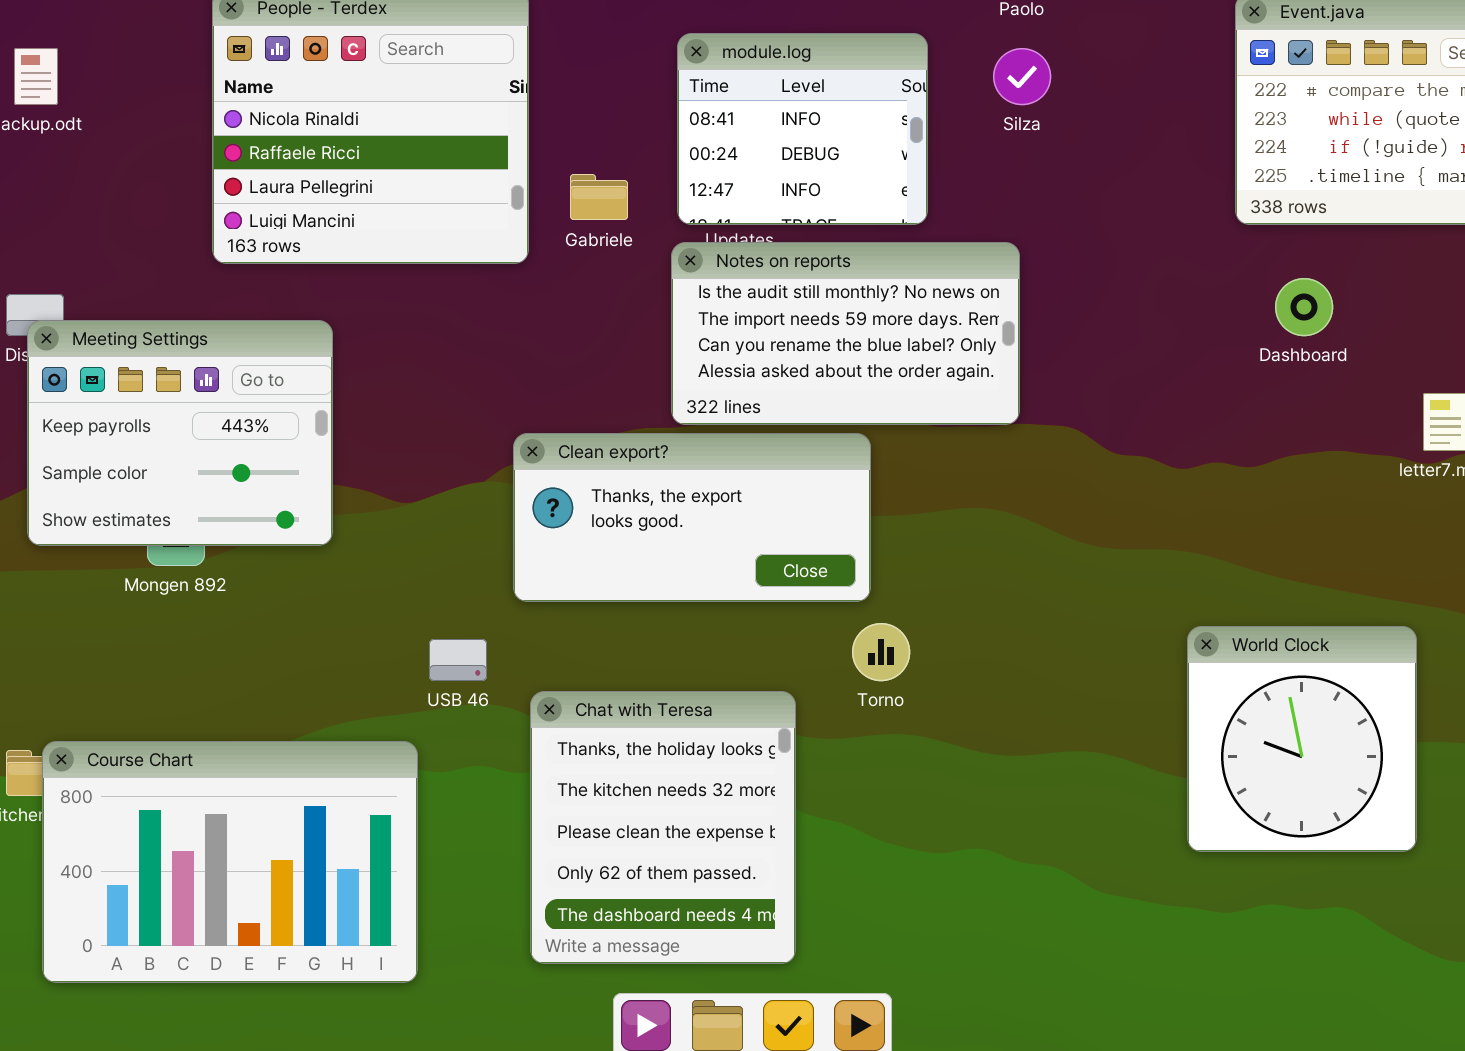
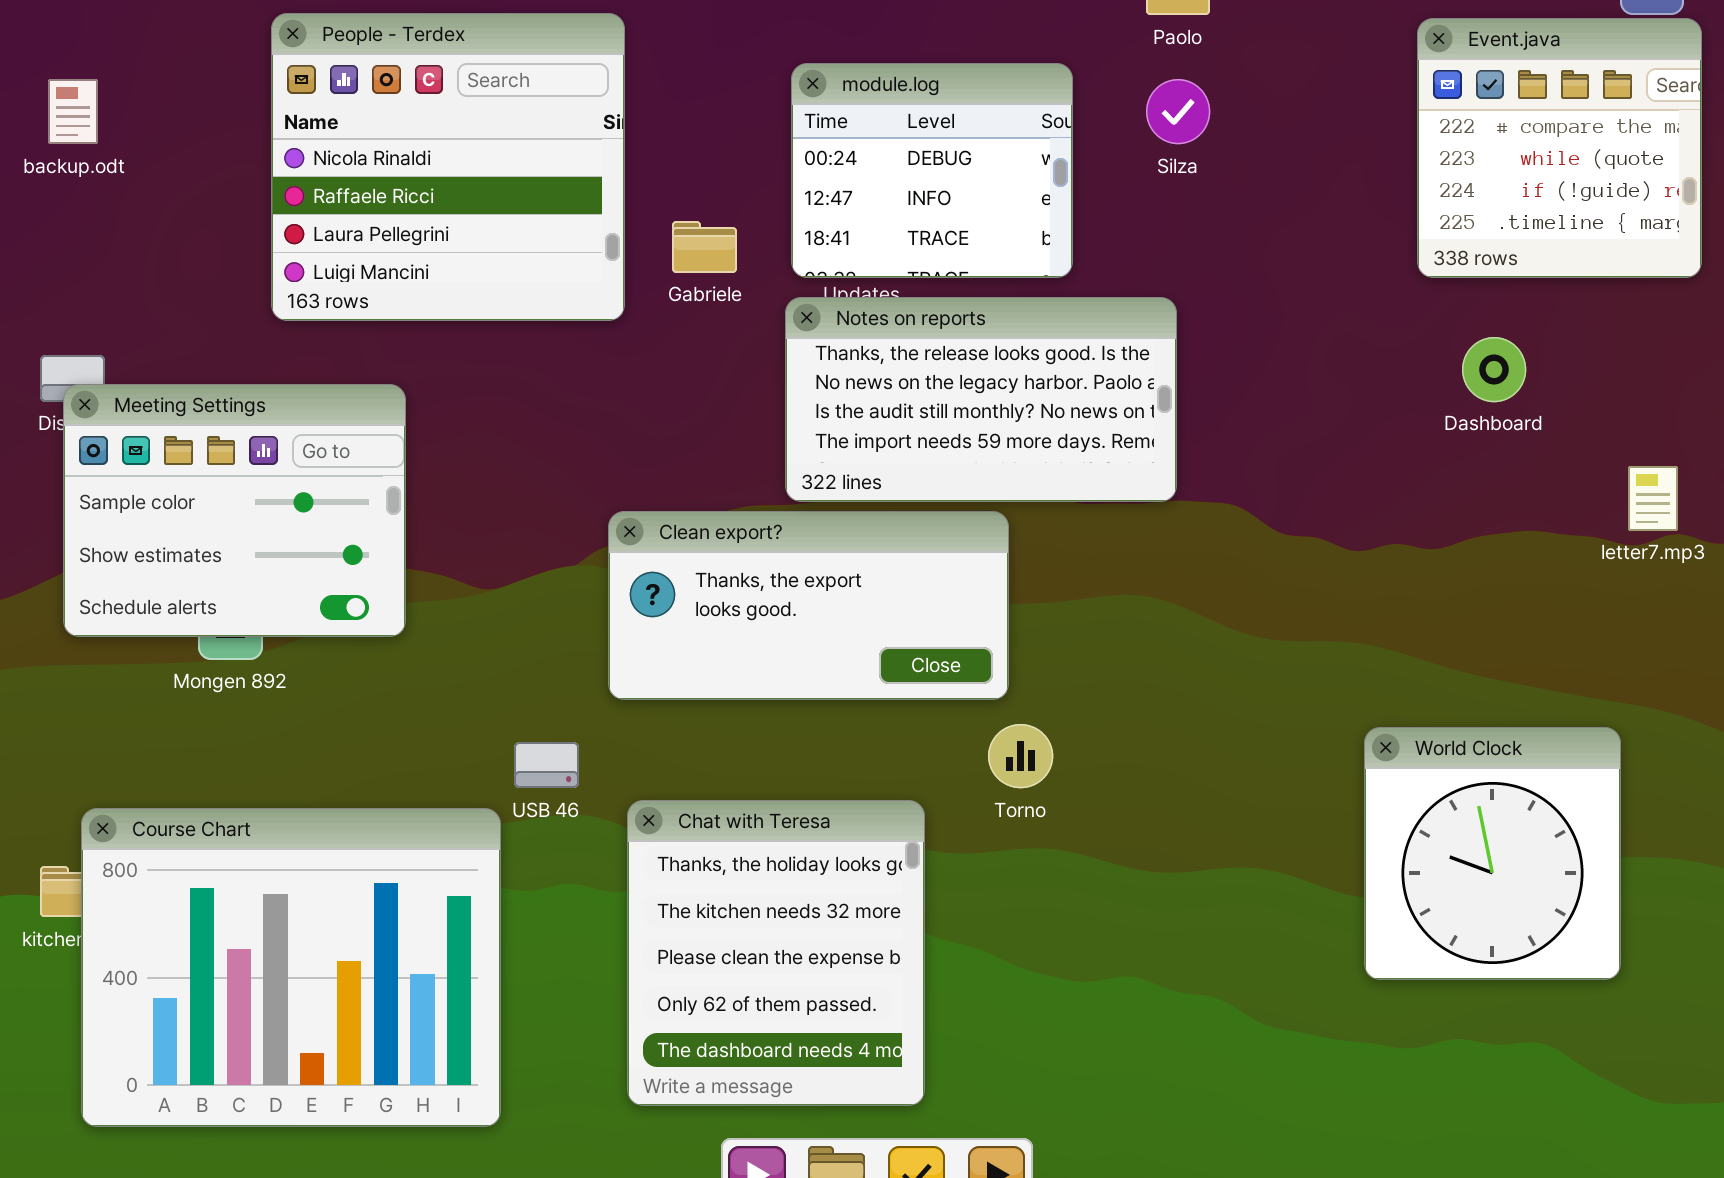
module.log: [677,33,928,225] -> [791,63,1073,278], scrolled down 1 row
Notes on reports: [671,242,1020,425] -> [785,297,1177,502], scrolled up 2 rows
Meeting Settings: [27,320,333,546] -> [63,384,406,637], scrolled down 1 row
Course Chart: [42,741,418,983] -> [81,808,501,1127], resized

